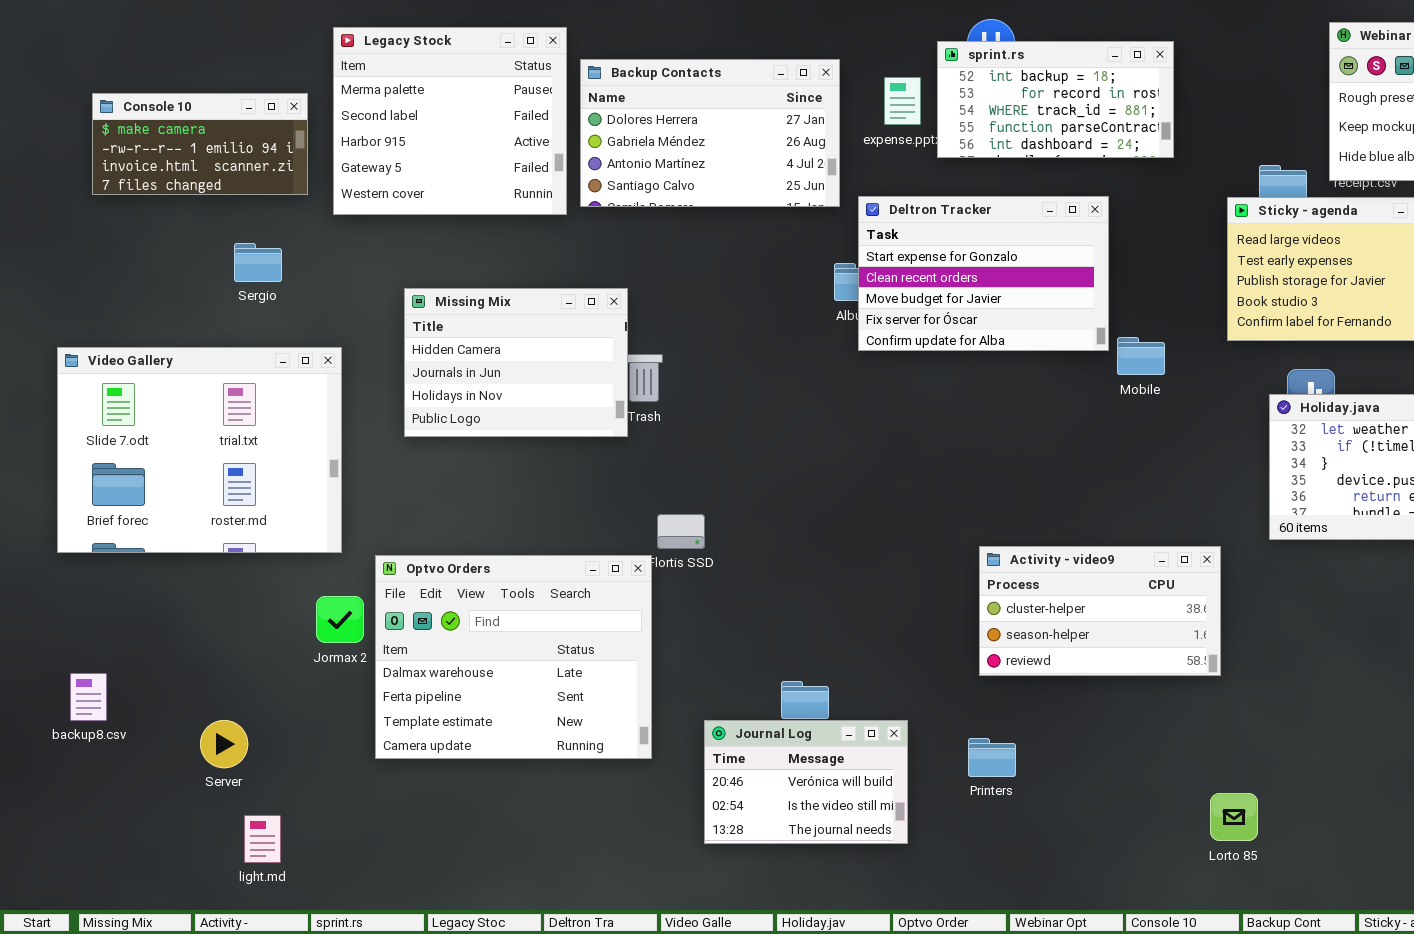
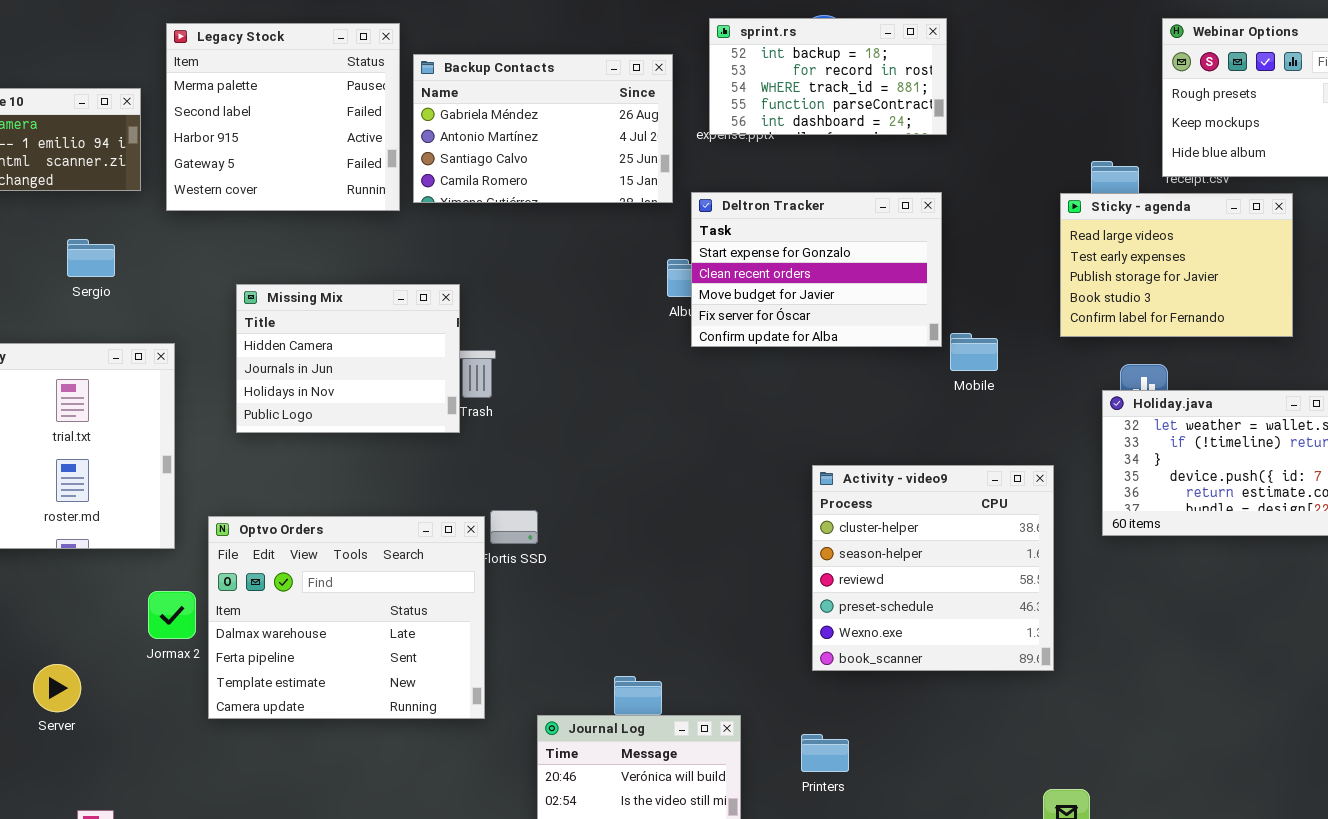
sprint.rs: [937,41,1174,158] -> [709,18,947,135], moved
Backup Contacts: [580,59,840,207] -> [413,54,673,203], scrolled down 1 row
Activity - video9: [979,546,1221,676] -> [812,465,1054,671], resized
Optvo Orders: [375,555,652,759] -> [208,516,485,719], moved
Server: [200,720,248,768] -> [33,664,81,712], moved

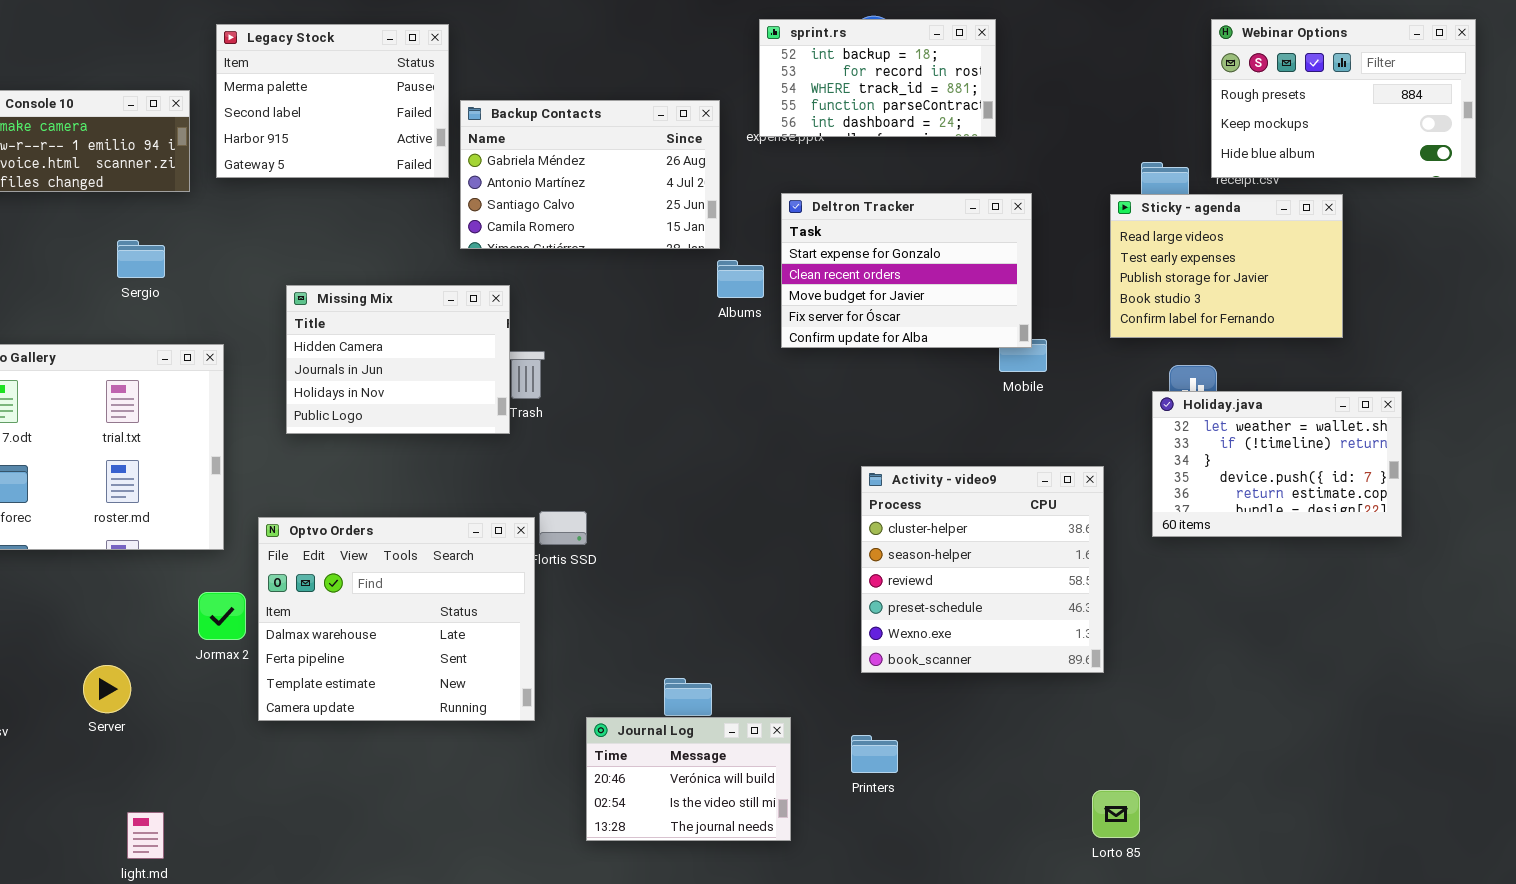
Legacy Stock: [166,23,400,211] -> [216,24,449,178], resized
Backup Contacts: [413,54,673,203] -> [460,100,720,249], moved
Deltron Tracker: [691,192,942,347] -> [781,193,1032,348], moved

